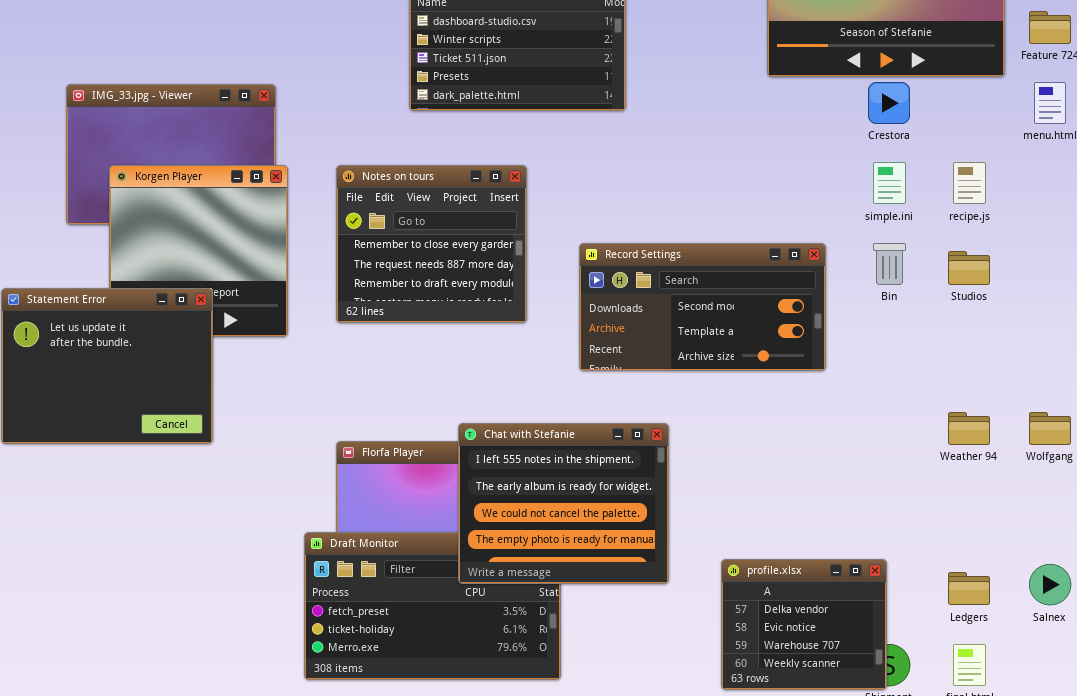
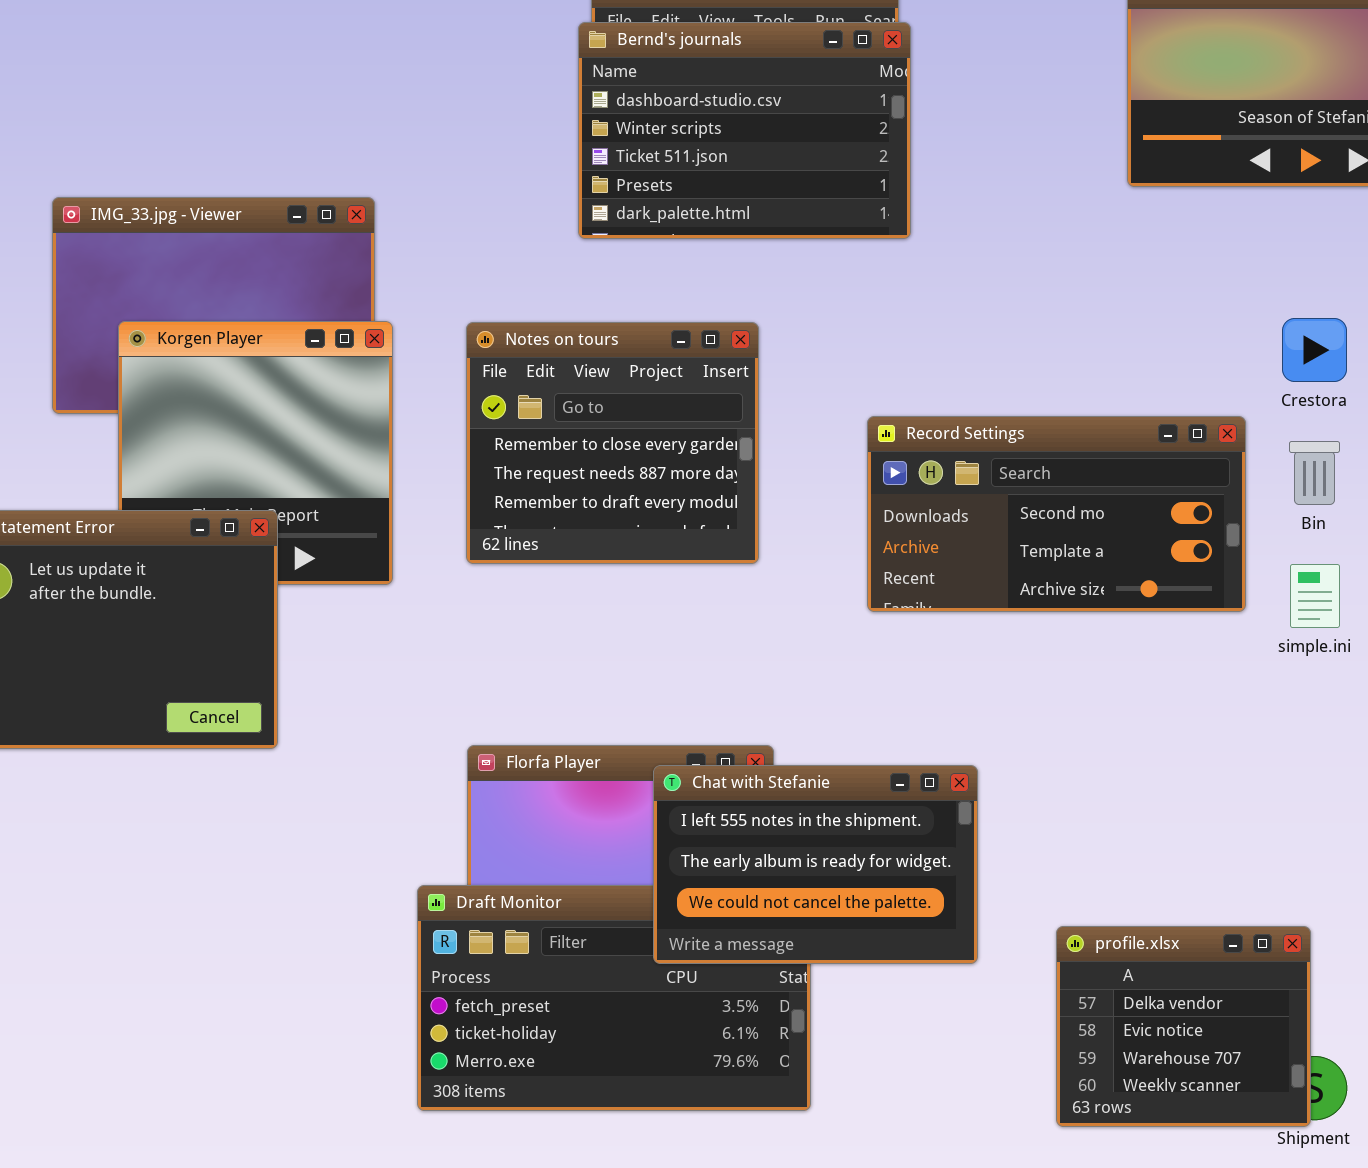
Crestora: [868,82,910,124] -> [1282,318,1347,382], moved
simple.ini: [873,162,906,204] -> [1290,564,1340,628], moved
Record Settings: [579,243,826,371] -> [867,416,1246,612], moved
Chat with Stefanie: [458,423,669,584] -> [653,765,978,964], resized

